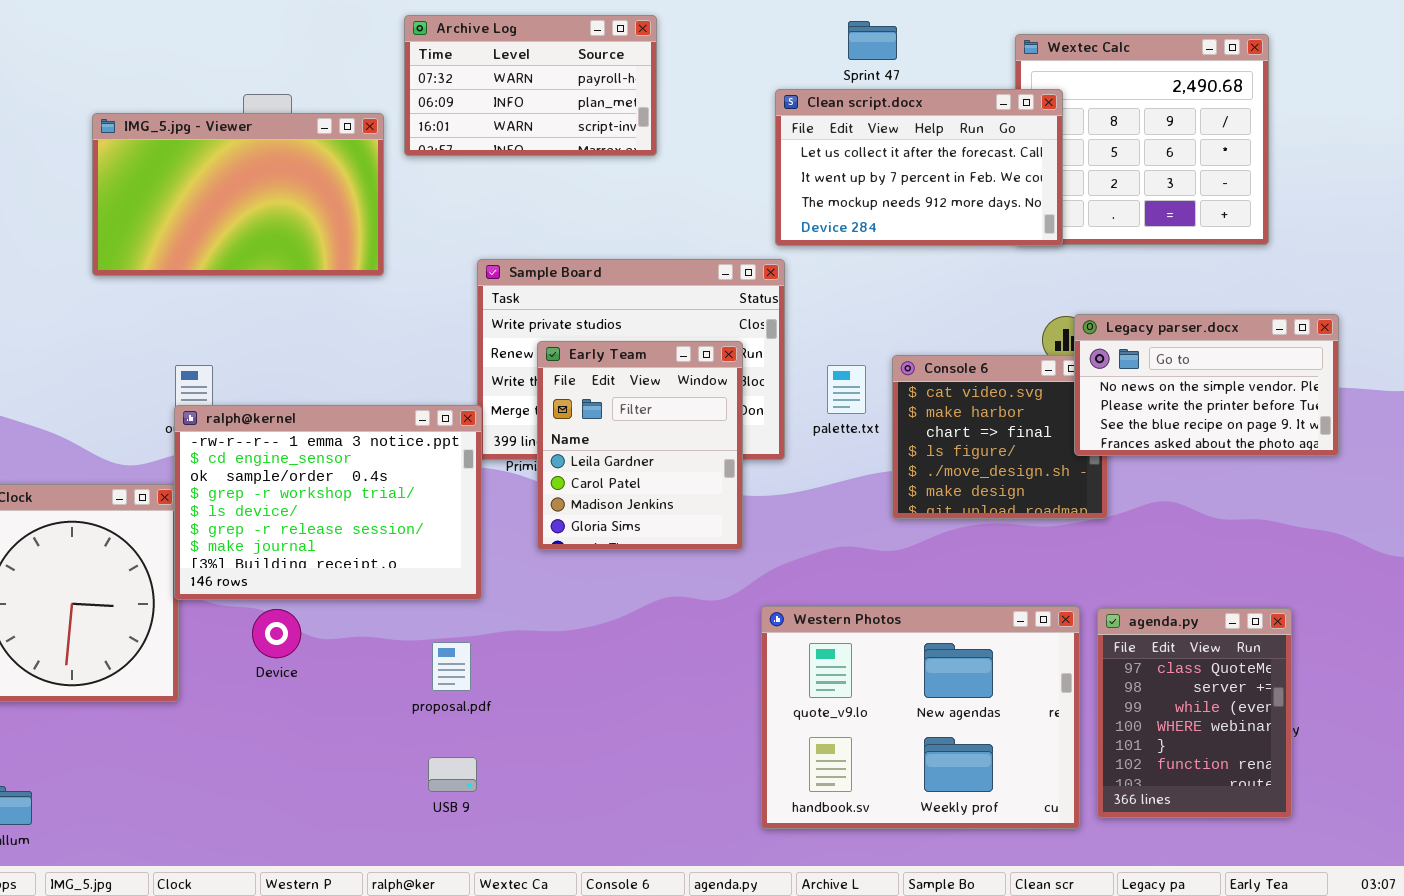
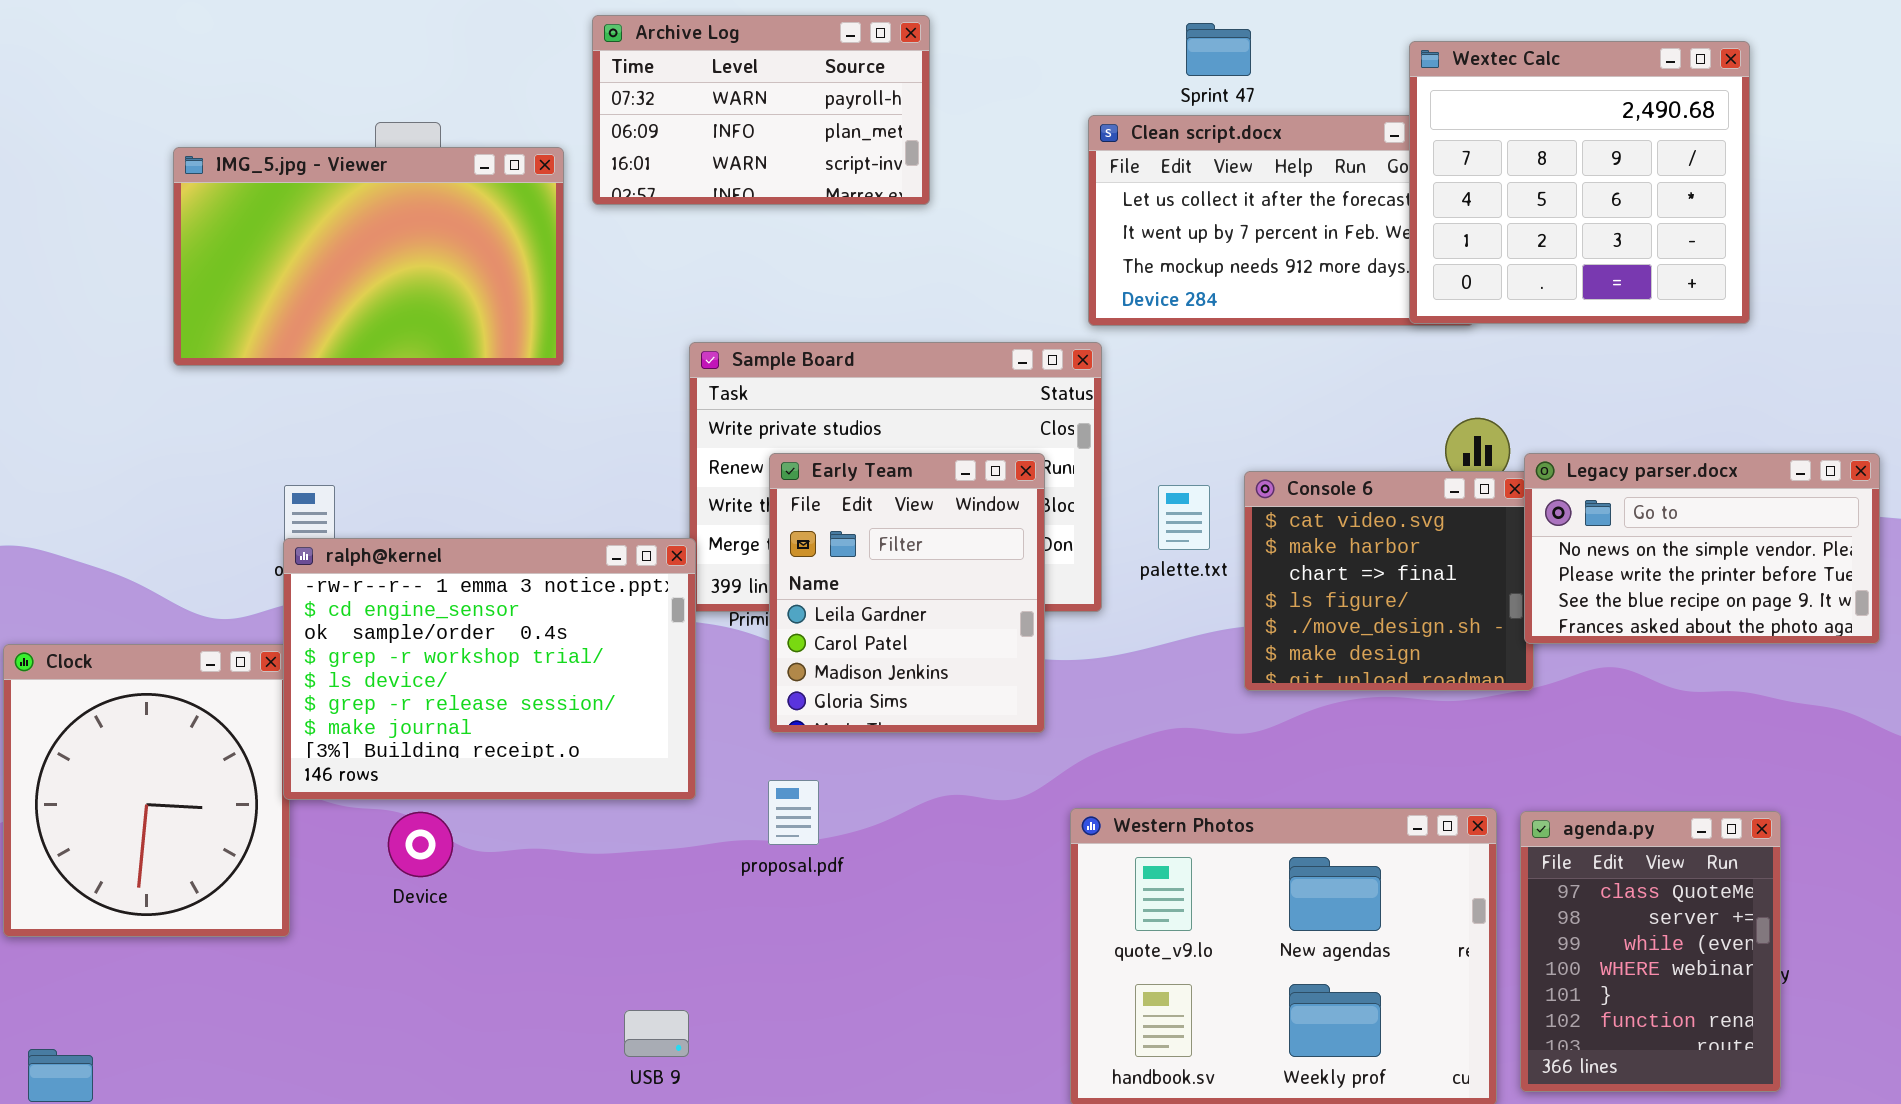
Wextec Calc: [1015,34,1269,245] -> [1409,41,1750,324], raised
Legacy parser.docx: [1074,314,1339,456] -> [1524,453,1880,644], moved
proposal.pdf: [432,642,471,691] -> [768,780,819,845], moved

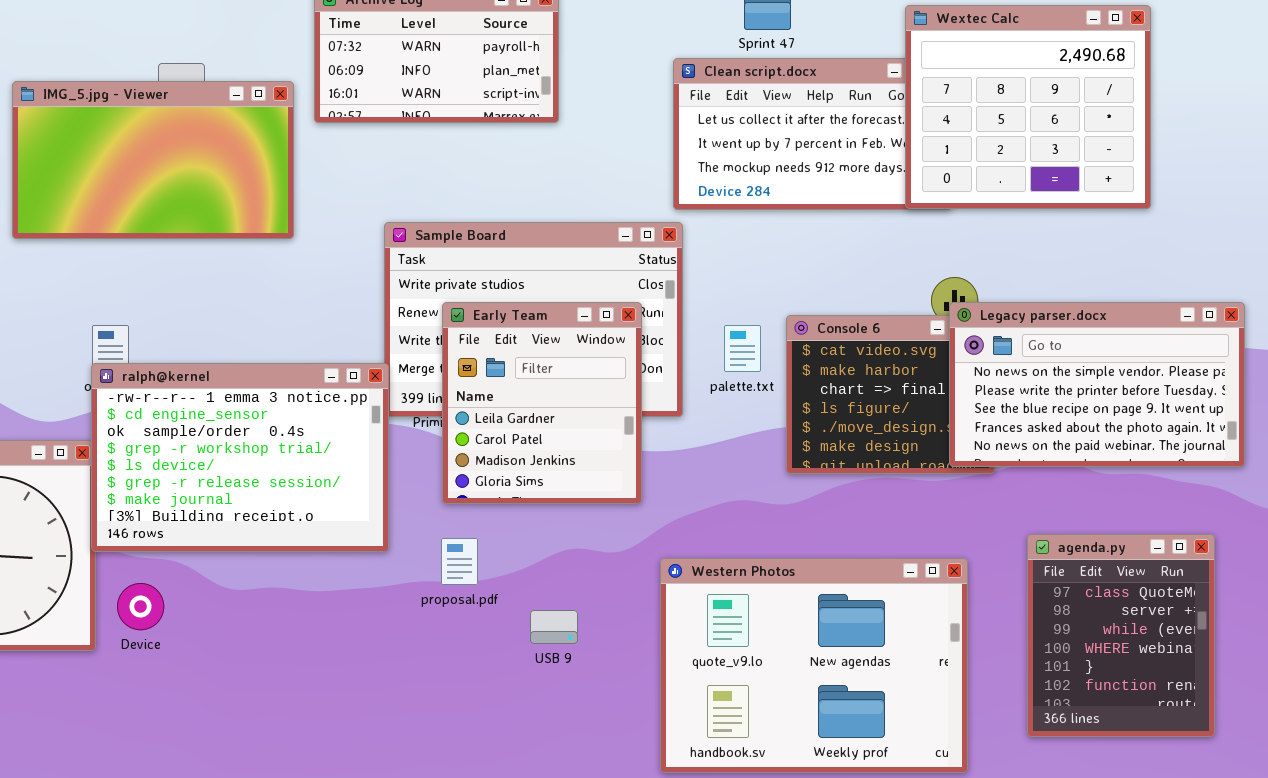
Legacy parser.docx: [1524,453,1880,644] -> [949,302,1245,467], resized
agenda.py: [1520,811,1781,1092] -> [1027,534,1215,737], moved
Device: [388,812,453,877] -> [117,583,164,630], moved
USB 9: [624,1010,689,1057] -> [530,610,578,644], moved

